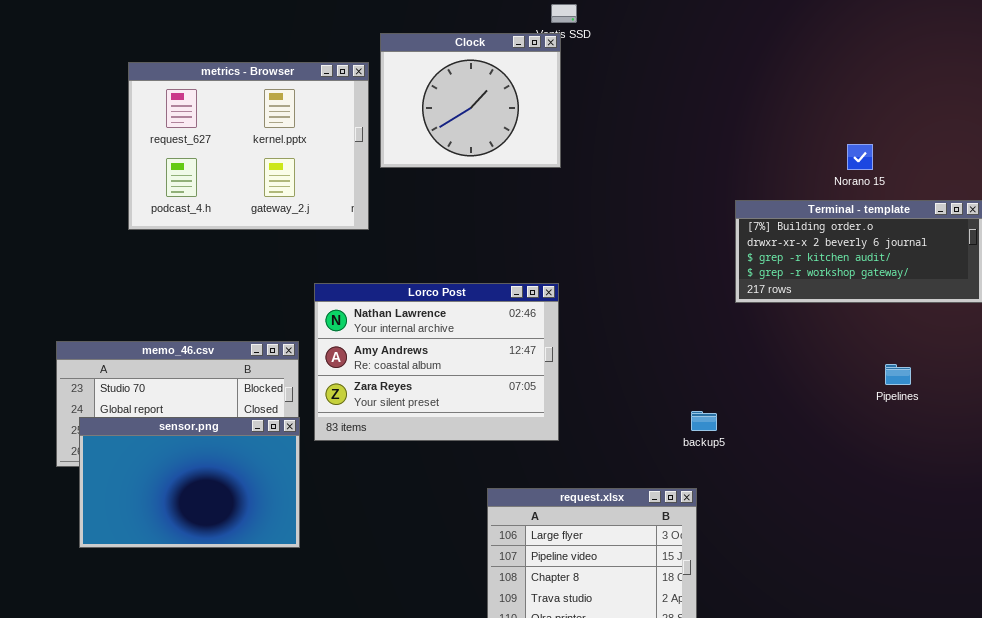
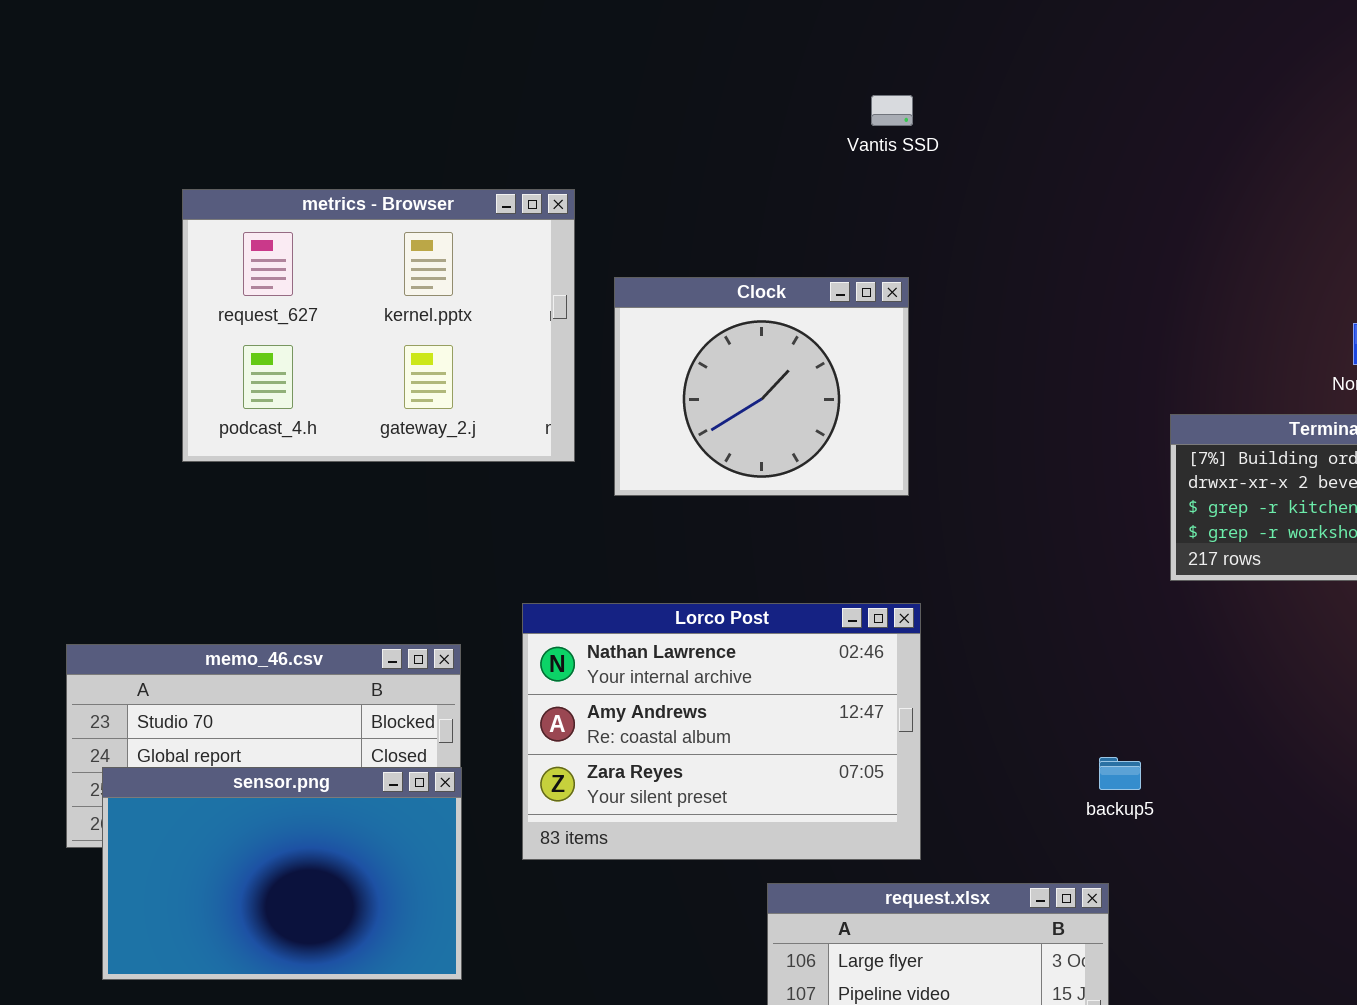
Clock: [380,33,561,168] -> [614,277,909,496], moved
Lorco Post: [314,283,559,441] -> [522,603,921,860], moved

